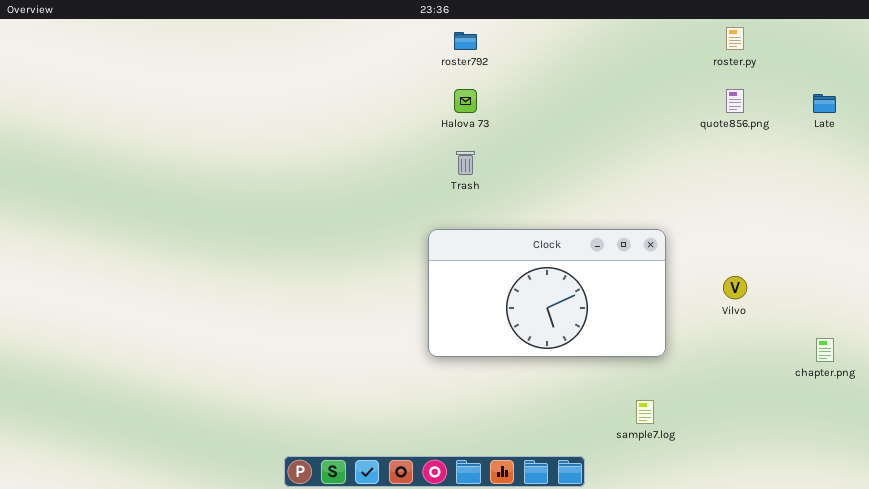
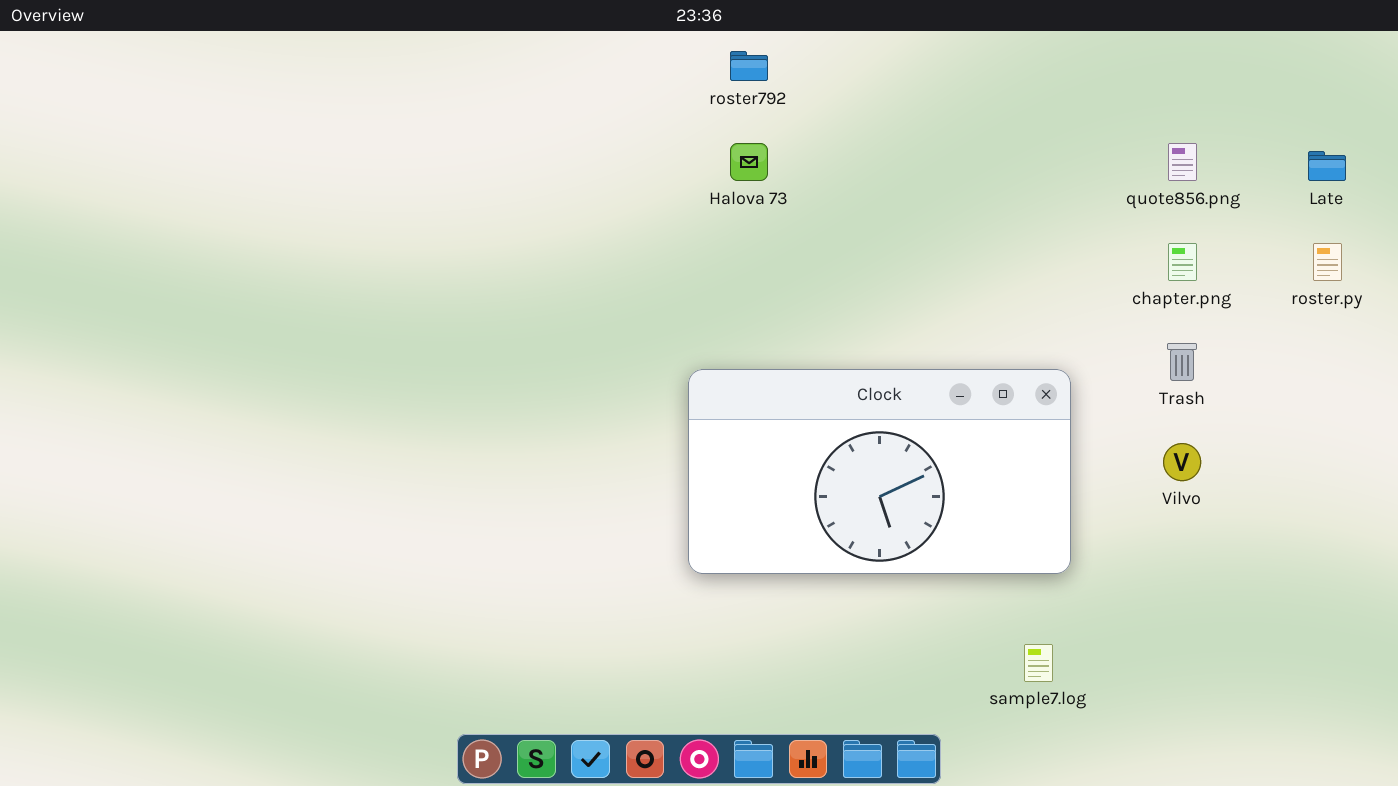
roster.py: [726,27,744,50] -> [1313,243,1342,281], moved
Trash: [456,151,475,175] -> [1167,343,1197,381], moved
chapter.png: [816,338,834,362] -> [1168,243,1197,281], moved

